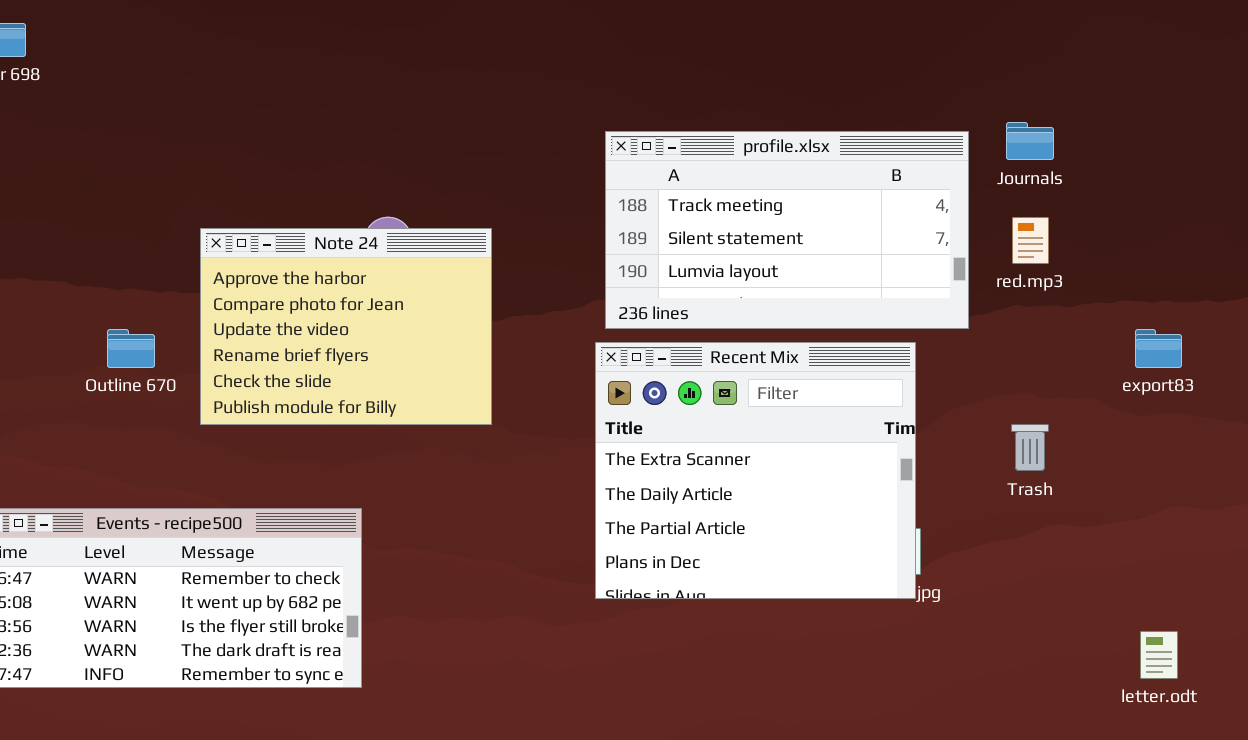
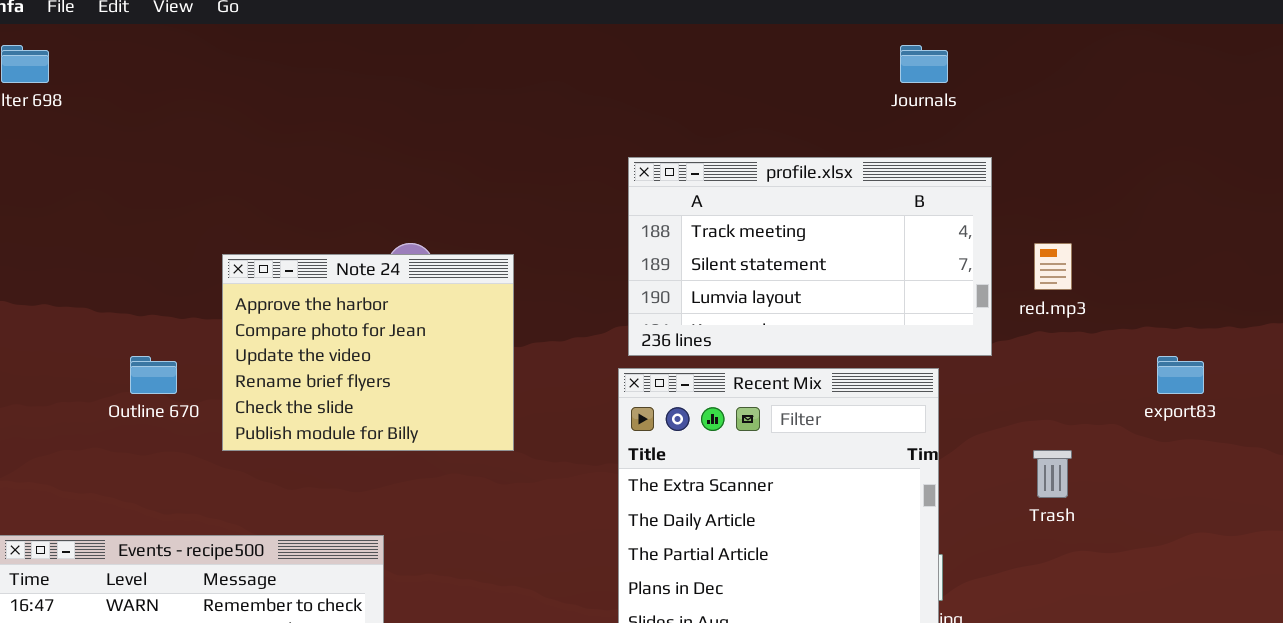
Journals: [1006,122,1054,160] -> [900,45,948,83], moved

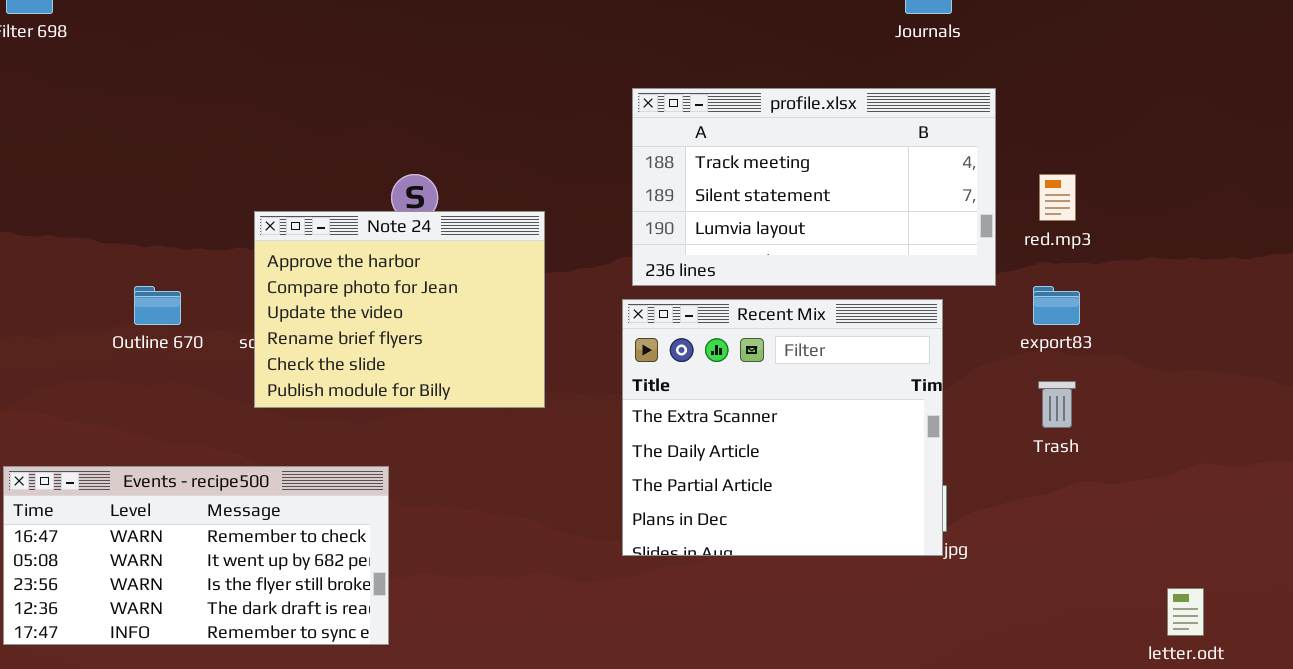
Note 24: [222,254,514,451] -> [254,211,545,408], moved
export83: [1157,356,1204,394] -> [1033,286,1080,325], moved

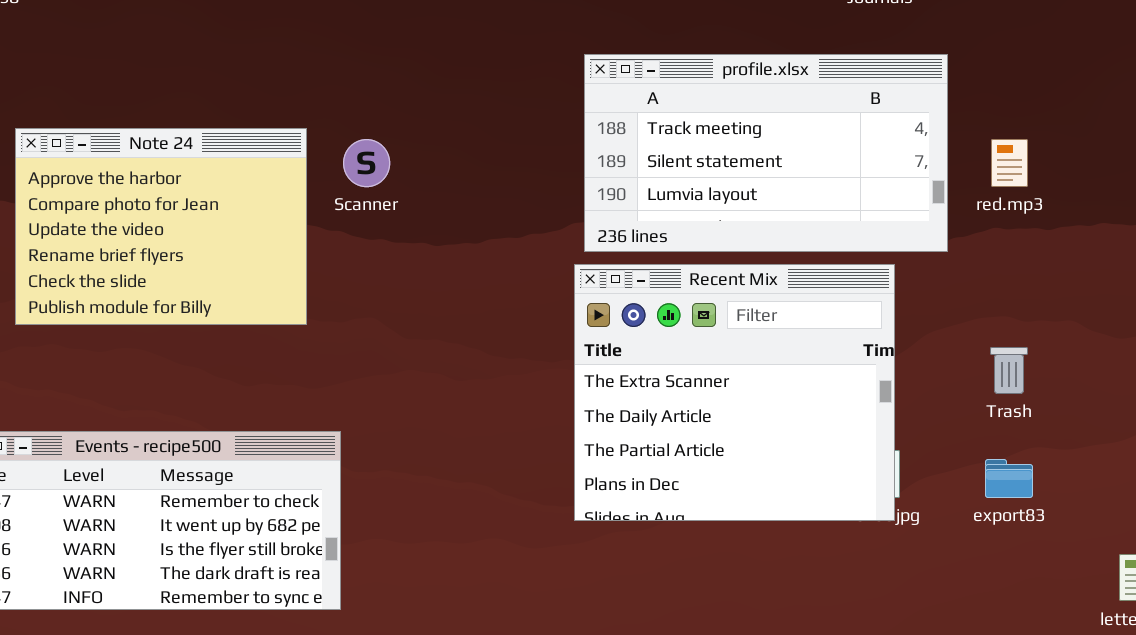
Note 24: [254,211,545,408] -> [15,128,307,325], moved
export83: [1033,286,1080,325] -> [985,459,1033,498], moved

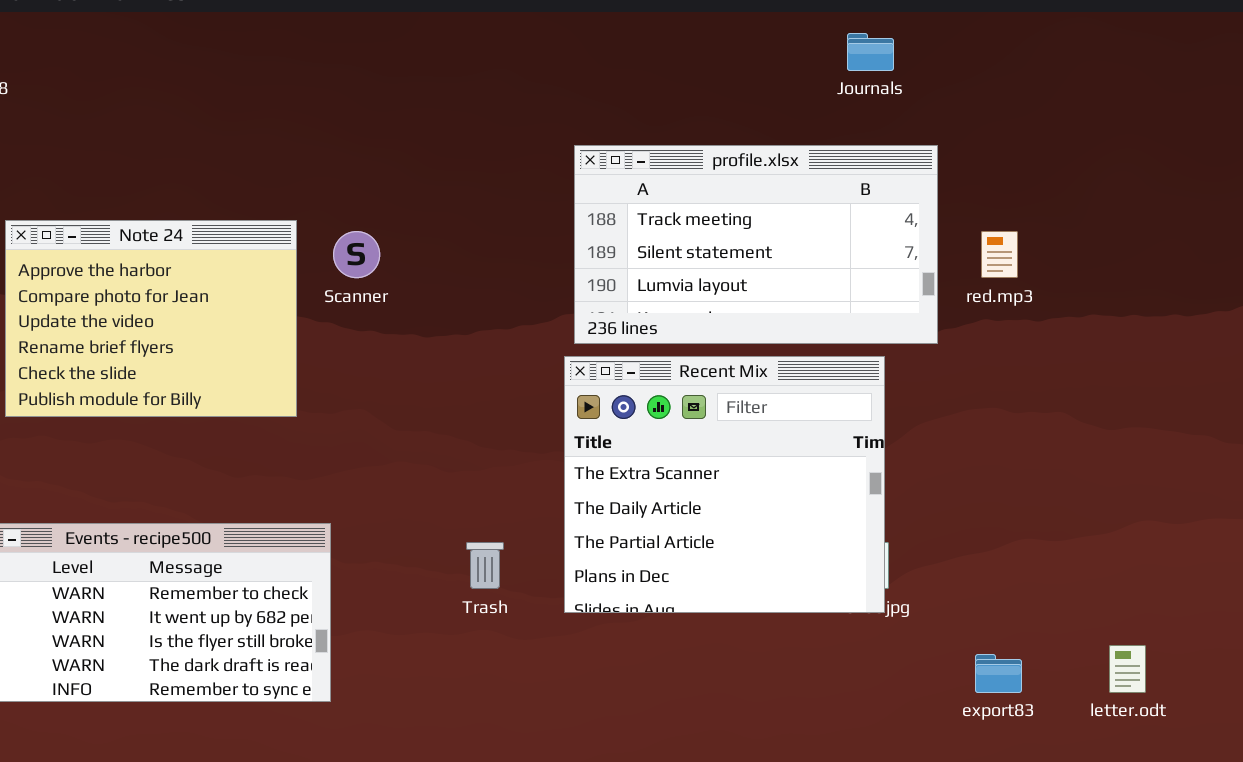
Trash: [990,347,1028,394] -> [466,542,504,589], moved
export83: [985,459,1033,498] -> [975,654,1022,693], moved

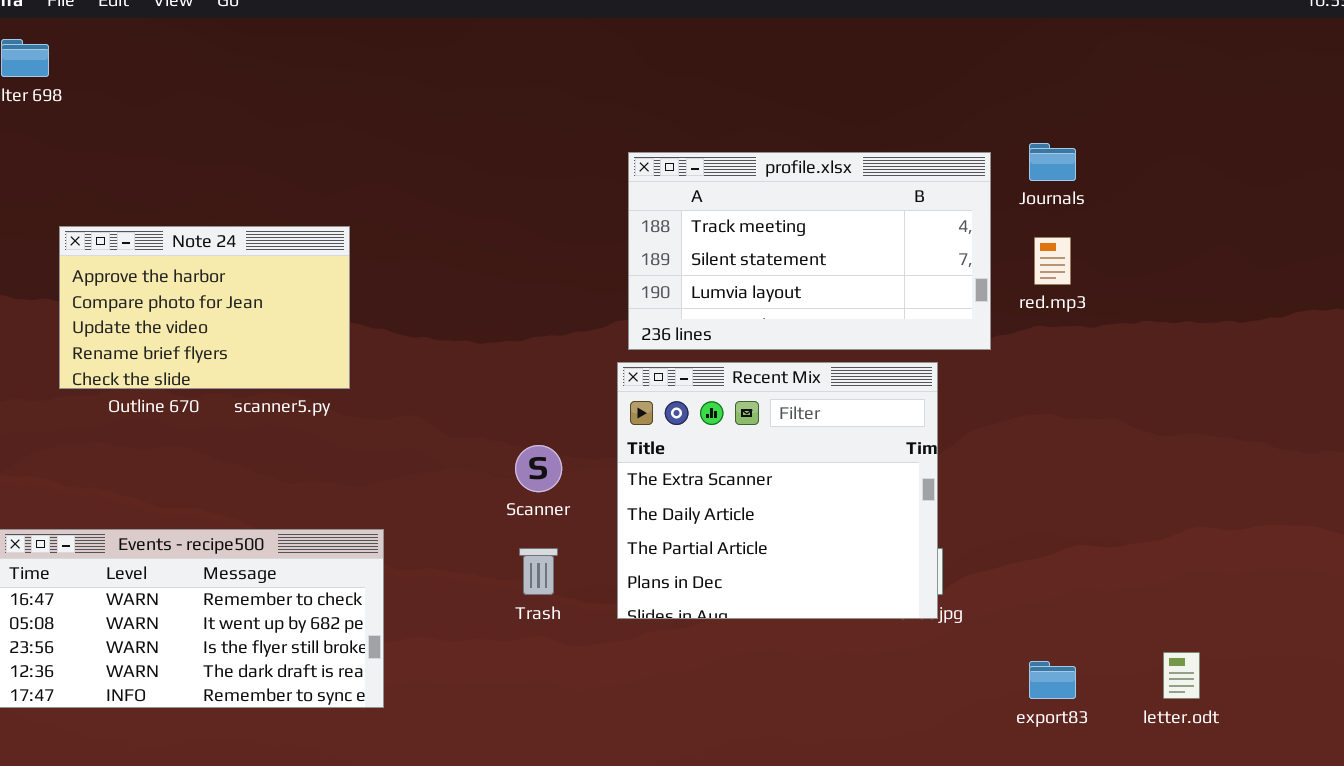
Journals: [847,33,894,71] -> [1029,143,1076,181], moved
Note 24: [5,220,297,417] -> [59,226,350,389], resized
Scanner: [333,231,380,278] -> [515,445,562,492], moved

